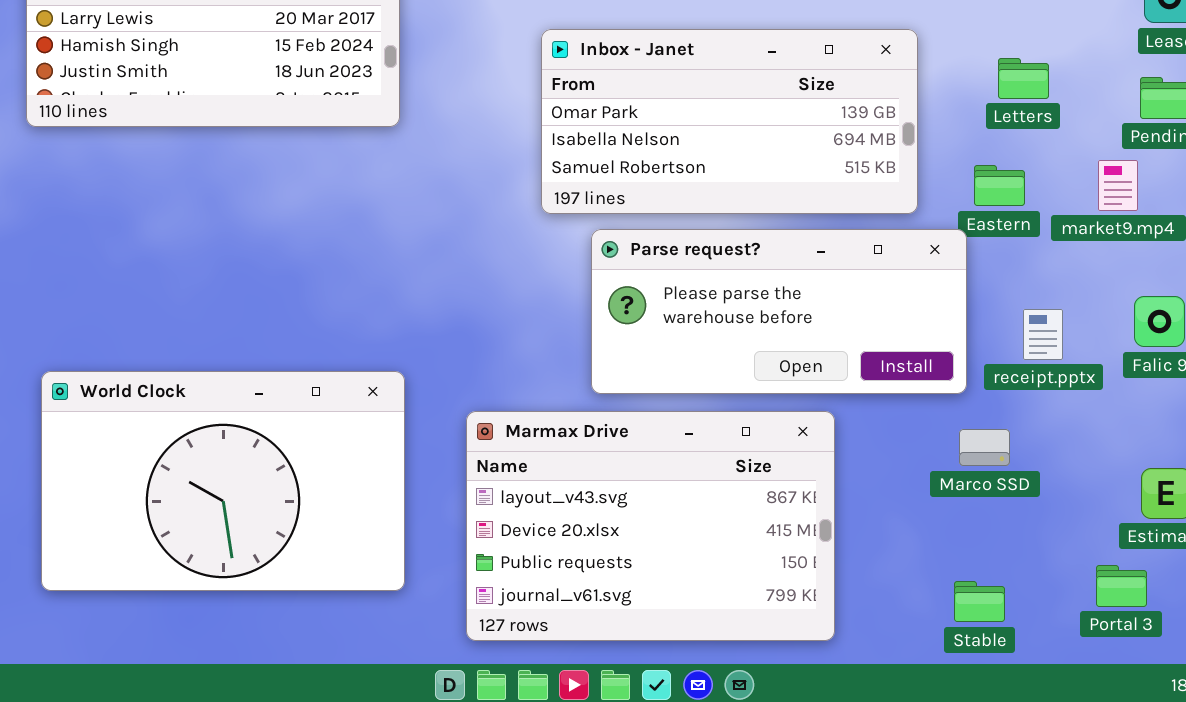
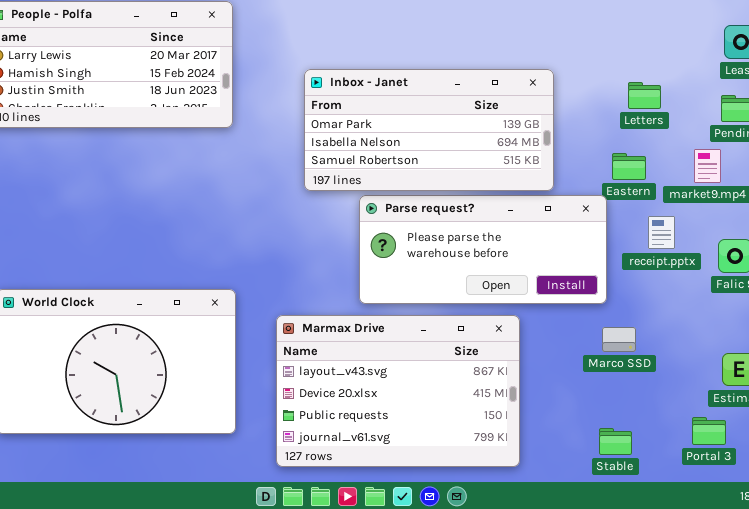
Inbox - Janet: [541,29,918,214] -> [304,69,554,191], moved
receipt.pptx: [1023,309,1063,360] -> [648,216,675,249], moved

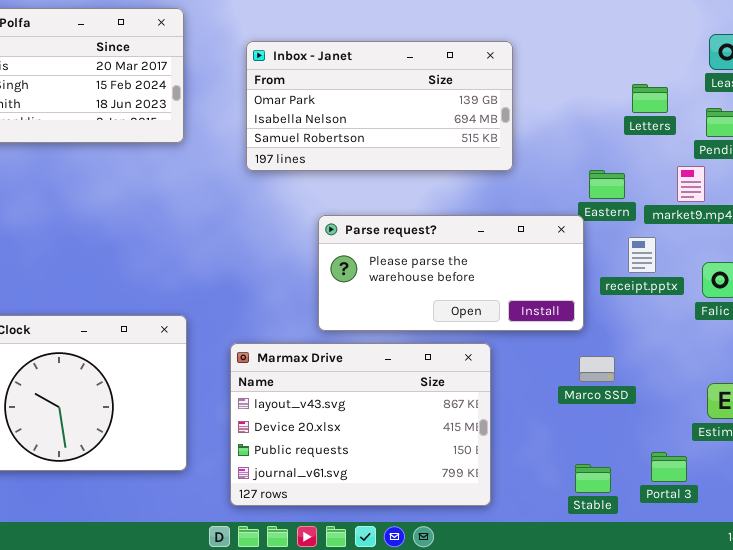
Inbox - Janet: [304,69,554,191] -> [246,41,513,171], moved
Letters: [628,82,661,109] -> [632,84,668,113], moved
Portal 3: [692,417,726,445] -> [651,452,687,482], moved

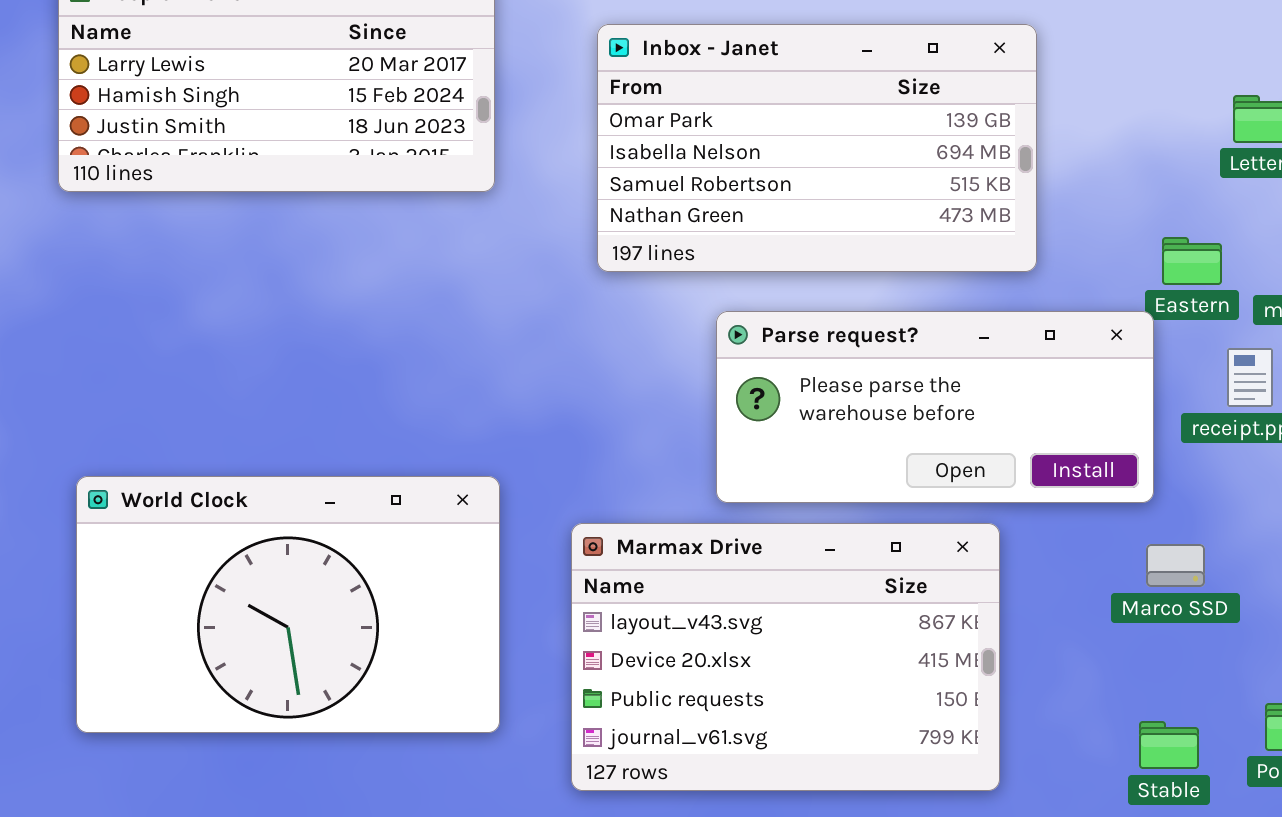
Inbox - Janet: [246,41,513,171] -> [597,24,1037,272], resized

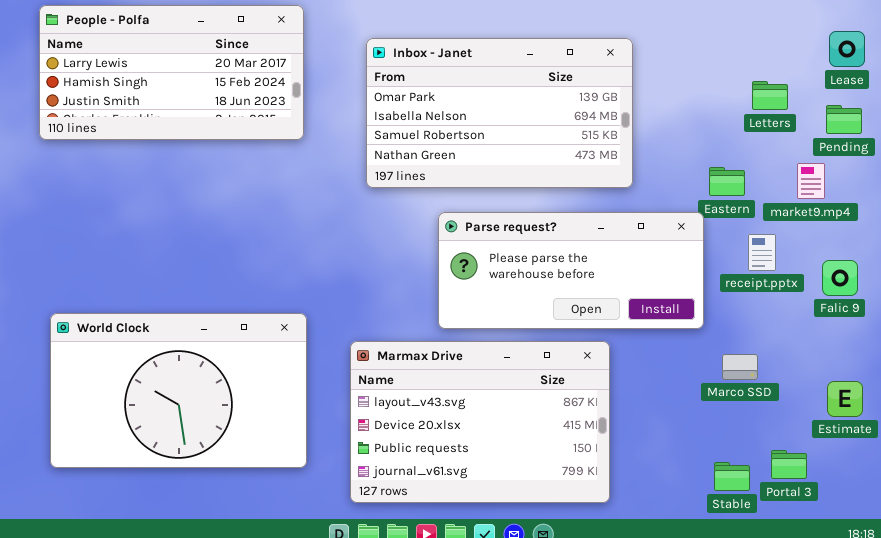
Marco SSD: [1146,544,1205,587] -> [722,354,758,380], moved
Stable: [1139,721,1199,769] -> [714,462,750,491], moved

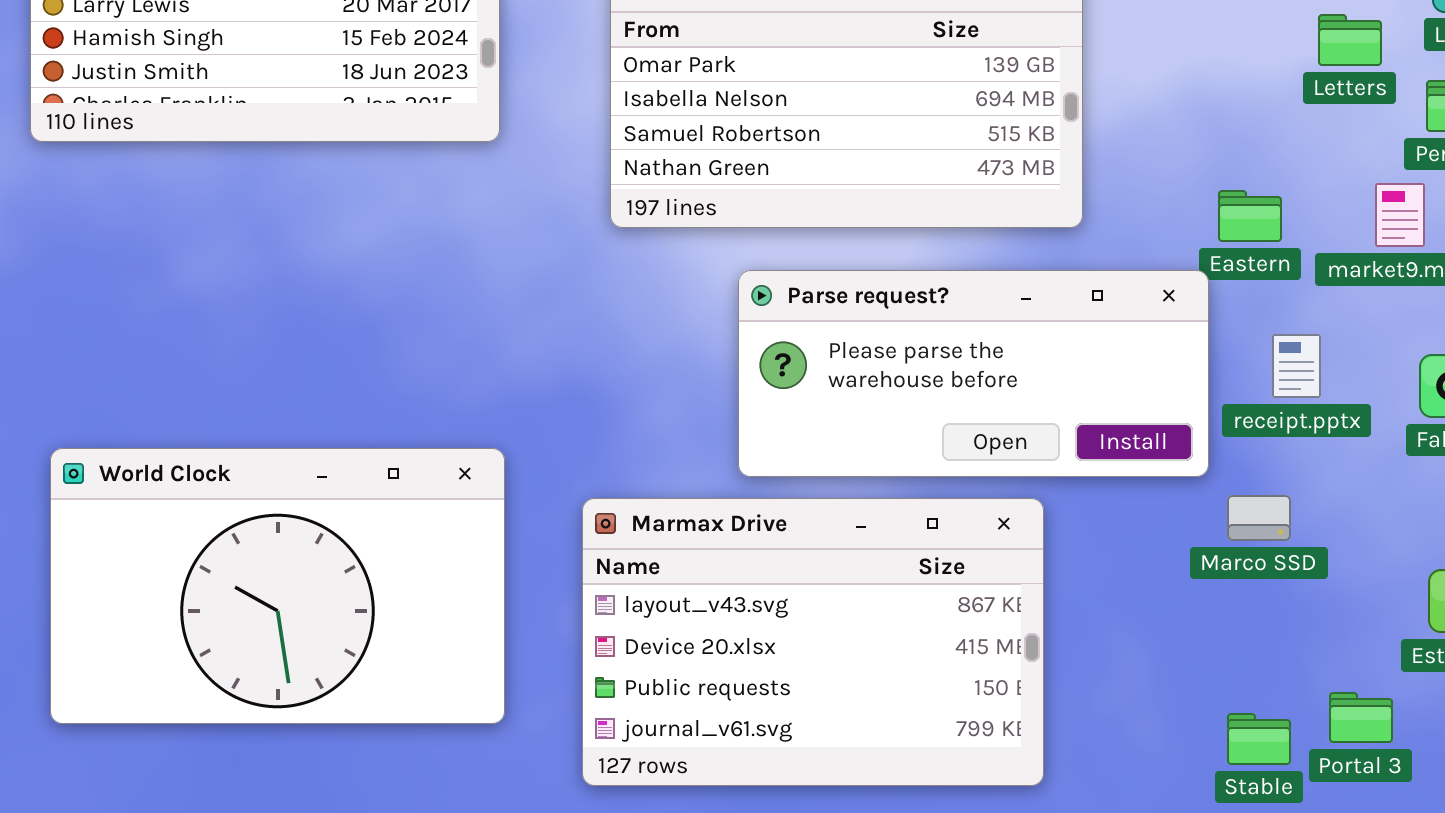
Letters: [752,81,788,110] -> [1318,14,1382,66], moved
receipt.pptx: [748,234,776,271] -> [1272,334,1321,398], moved
Marco SSD: [722,354,758,380] -> [1227,495,1291,541], moved

